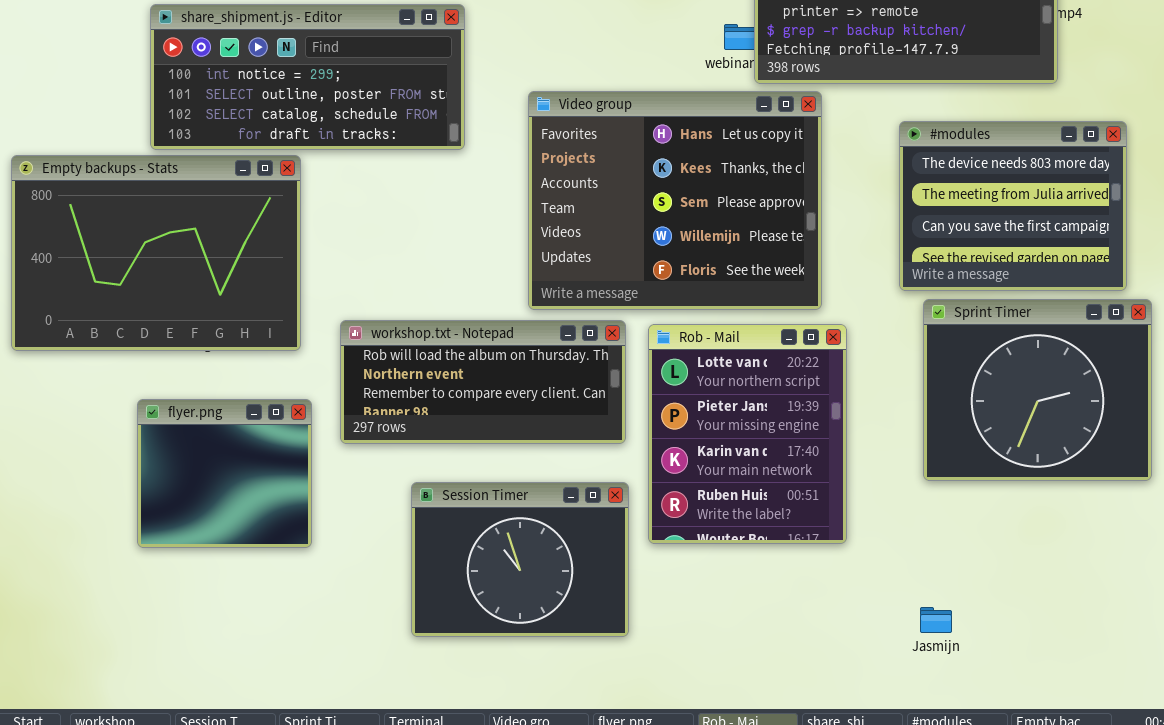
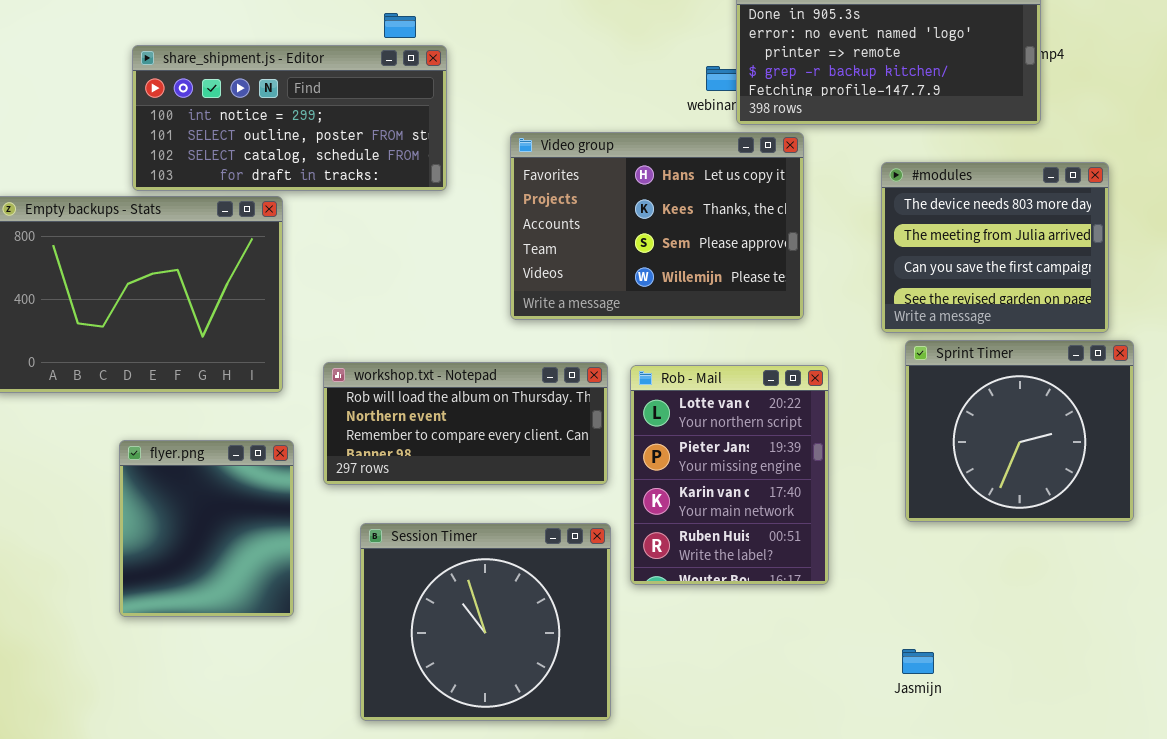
Video group: [528,91,822,310] -> [510,132,804,320], resized
flyer.png: [137,399,312,548] -> [119,440,294,617], resized
Session Timer: [411,482,629,637] -> [360,523,611,721], resized

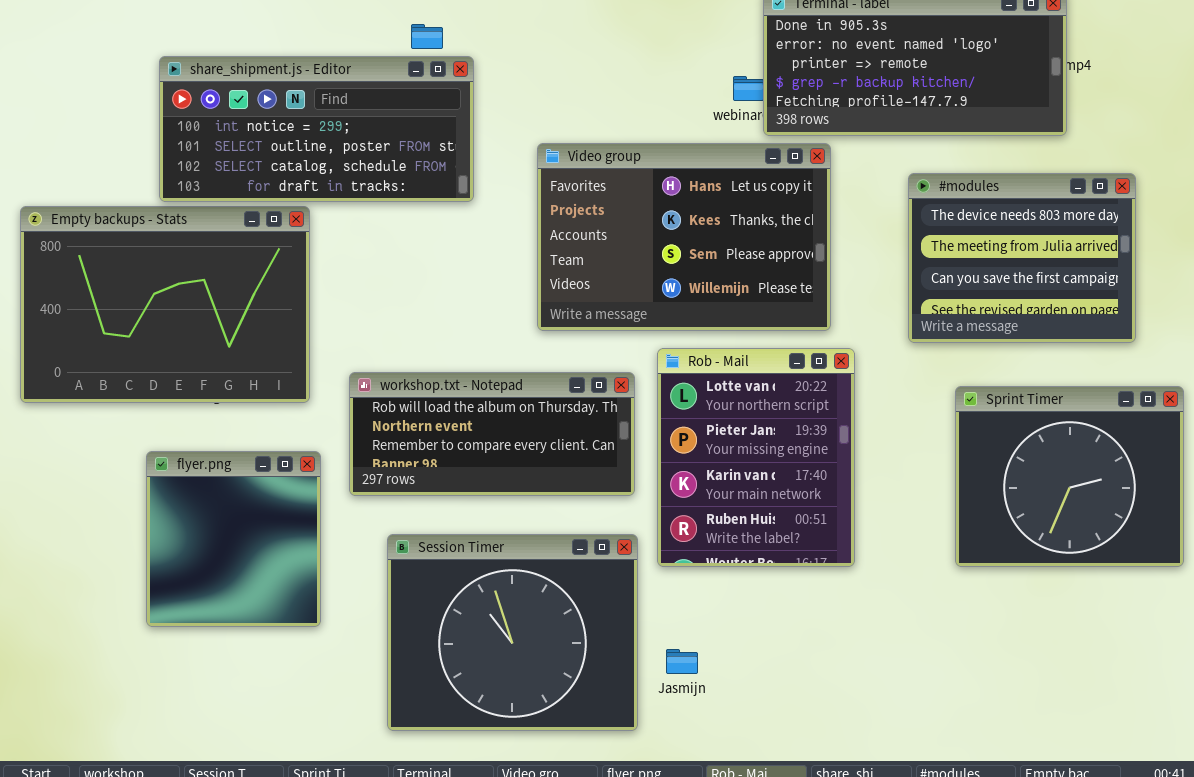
Sprint Timer: [905,340,1134,522] -> [955,386,1184,567], moved
Rob - Mail: [630,365,829,585] -> [657,348,855,567], moved
Jasmijn: [902,649,934,674] -> [666,649,698,674], moved

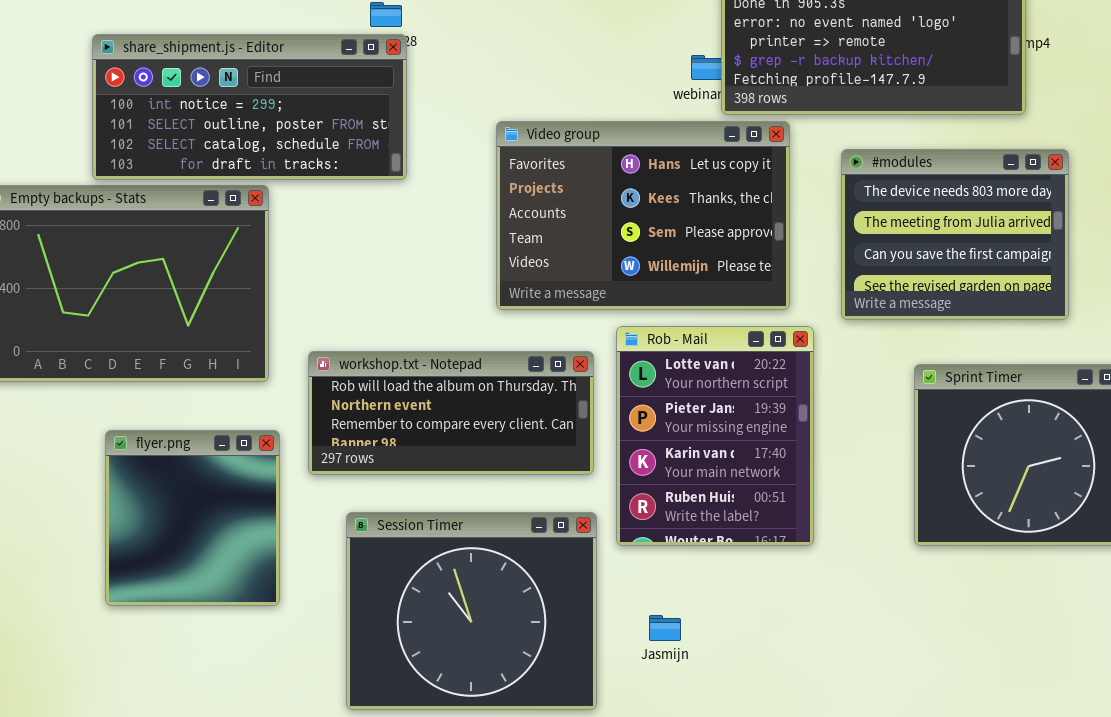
share_shipment.js - Editor: [159,56,474,202] -> [92,34,407,180], moved
#modules: [908,173,1136,343] -> [841,149,1069,320], moved
Jasmijn: [666,649,698,674] -> [649,615,681,641], moved

